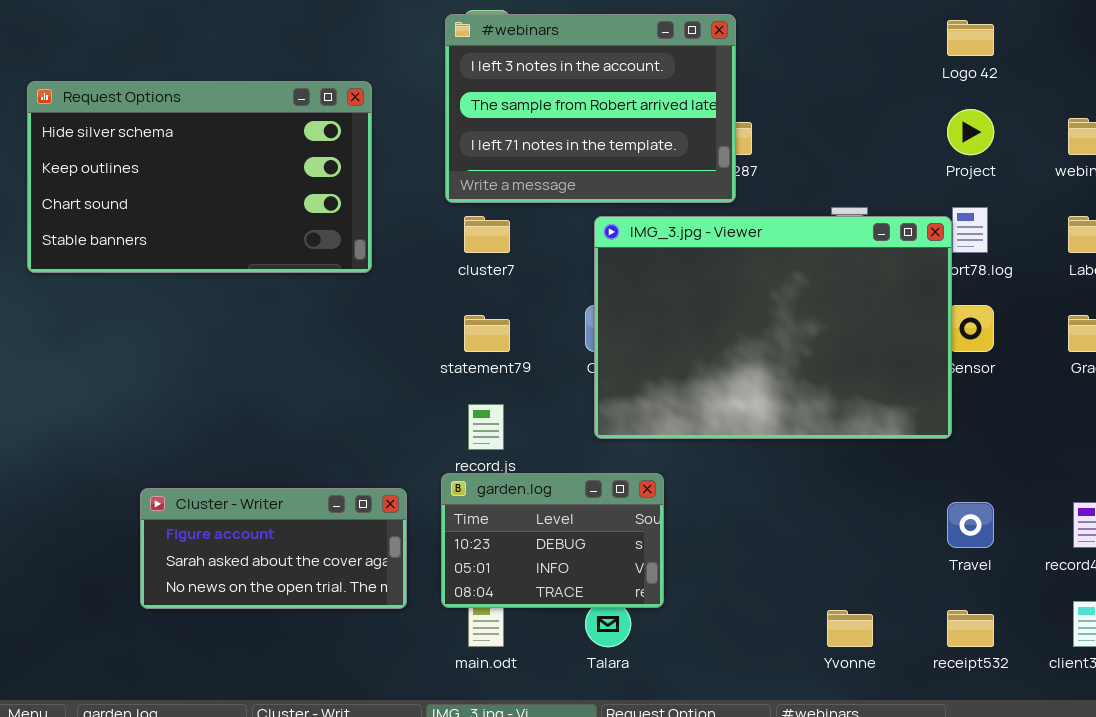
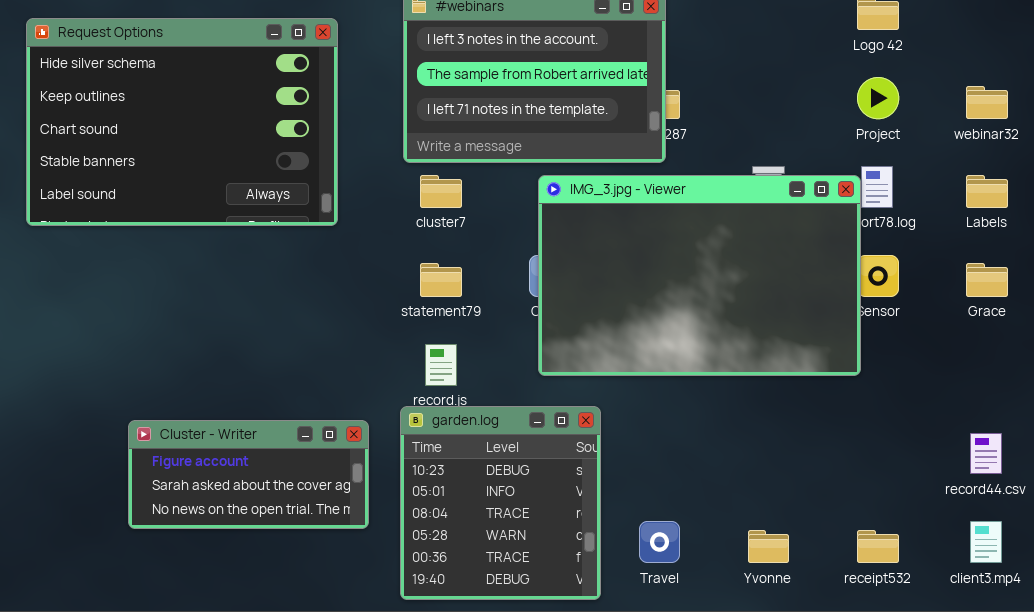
Request Options: [27,81,372,273] -> [26,18,338,226], resized
garden.log: [441,473,664,608] -> [400,406,601,600], resized
Travel: [947,502,994,548] -> [639,521,680,563], moved

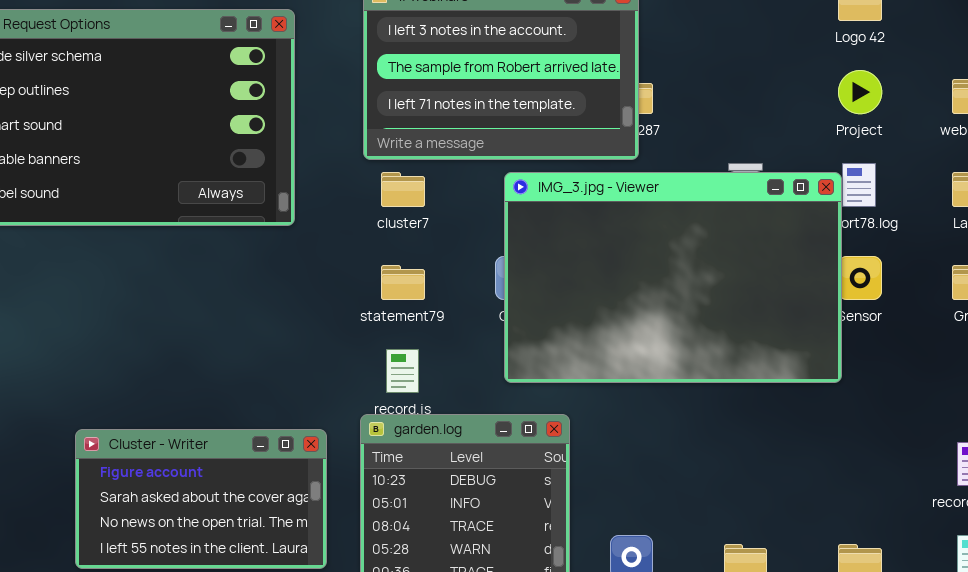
Cluster - Writer: [128,420,369,529] -> [75,429,327,569], resized

